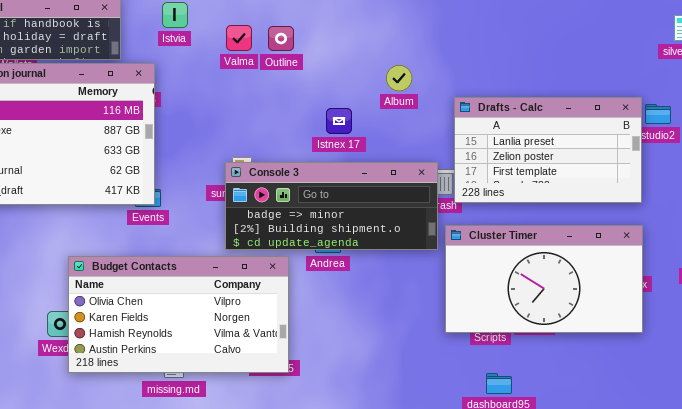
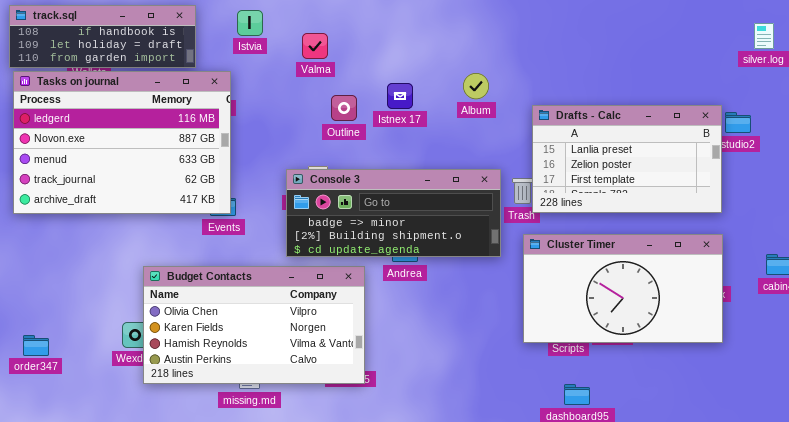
Outline: [268,26,294,51] -> [331,95,357,121], moved
Istnex 17: [326,108,352,134] -> [387,83,413,109], moved
Console 3: [225,162,438,250] -> [286,169,501,257], moved

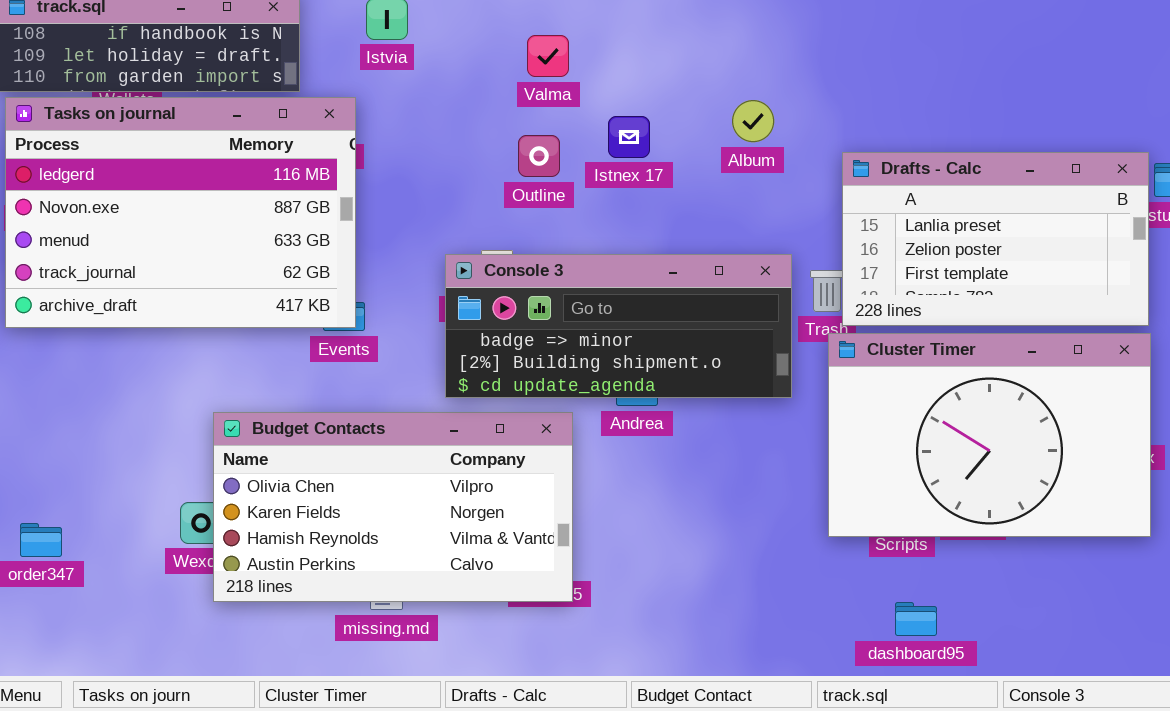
Valma: [302,33,328,59] -> [527,35,569,77], moved
Cluster Timer: [523,234,723,343] -> [828,333,1151,537], resized

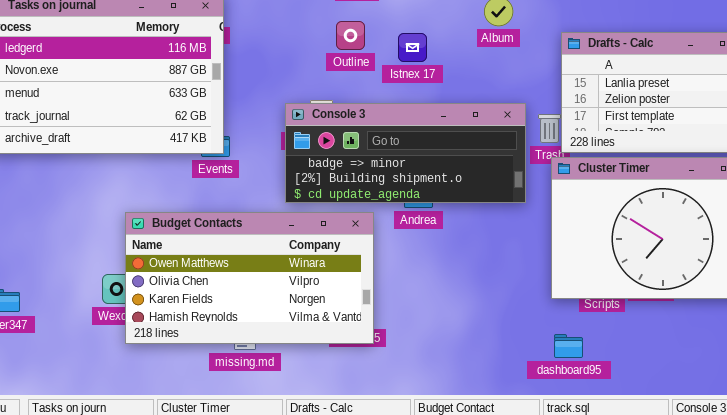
Istnex 17: [608,116,650,158] -> [398,33,427,62], moved
Budget Contacts: [213,412,573,602] -> [125,212,374,344], scrolled up 1 row
dashboard95: [895,602,937,636] -> [554,334,583,358], moved

